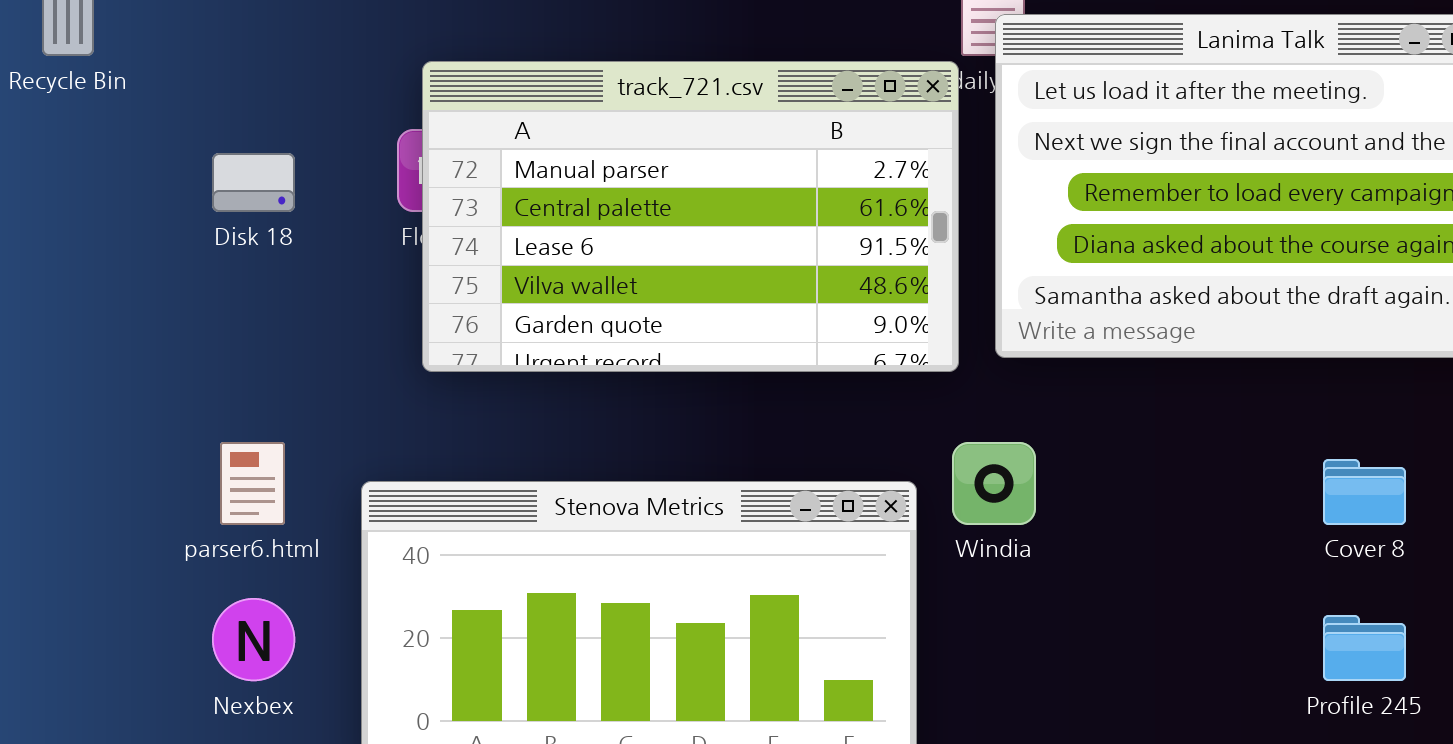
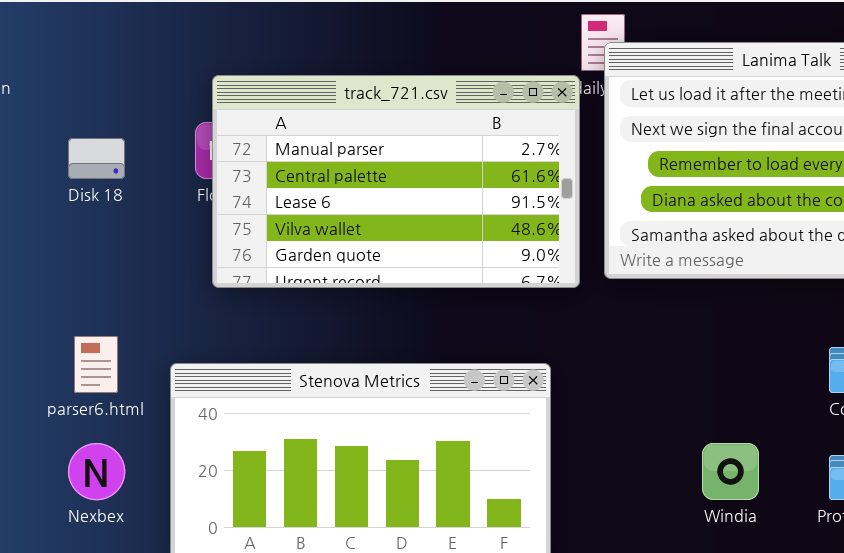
Windia: [952,442,1036,525] -> [702,443,759,500], moved

